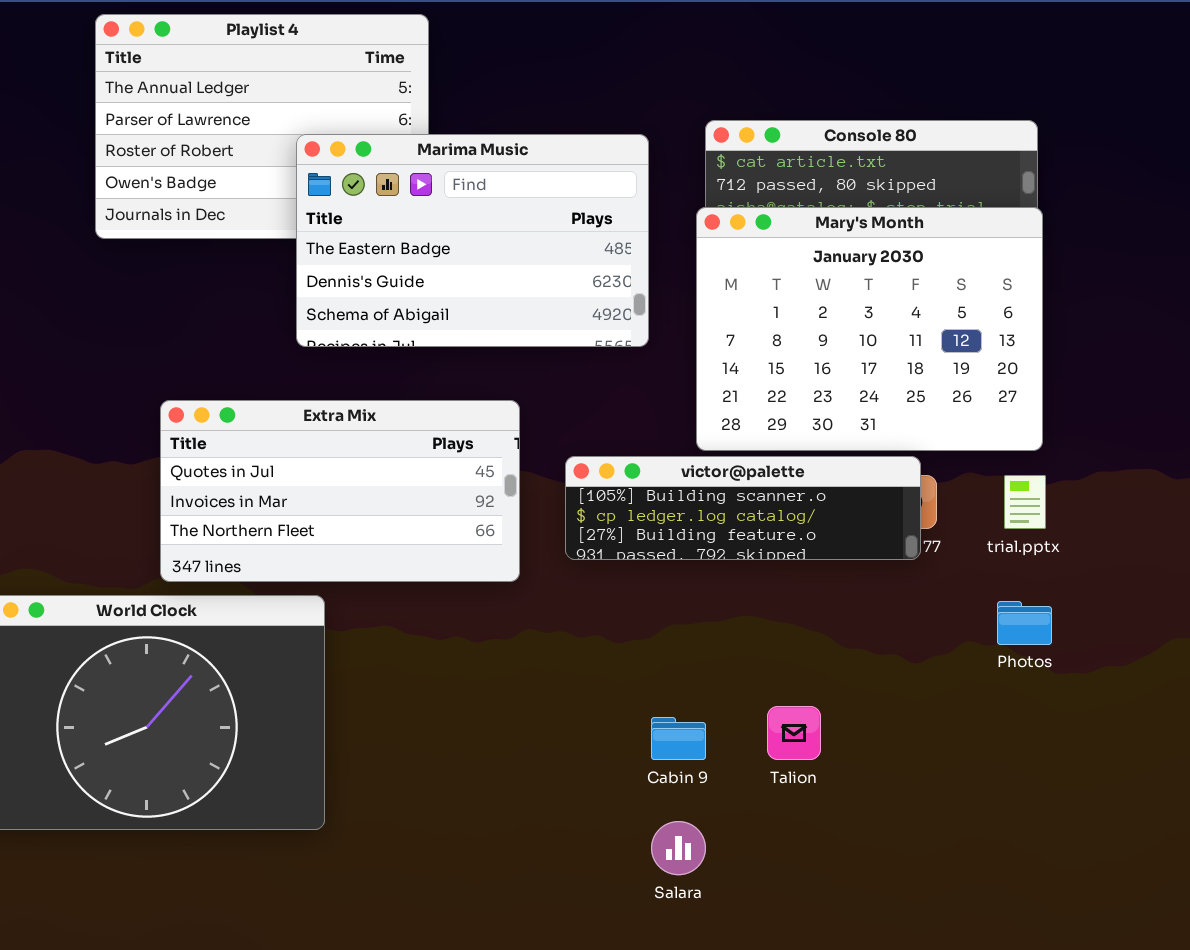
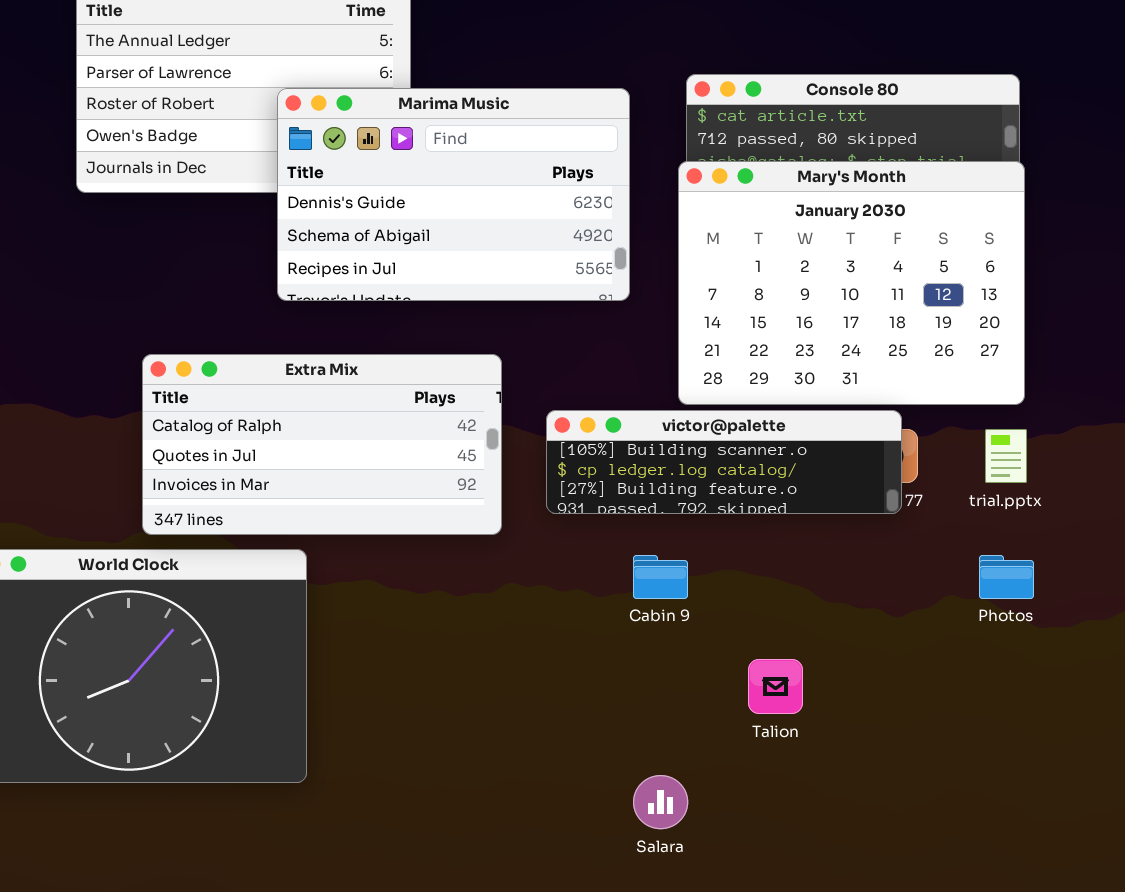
Marima Music: [296,134,649,347] -> [277,88,630,301], scrolled down 1 row
Extra Mix: [160,400,520,582] -> [142,354,502,535], scrolled up 1 row
Cabin 9: [651,717,706,760] -> [633,555,688,599], moved

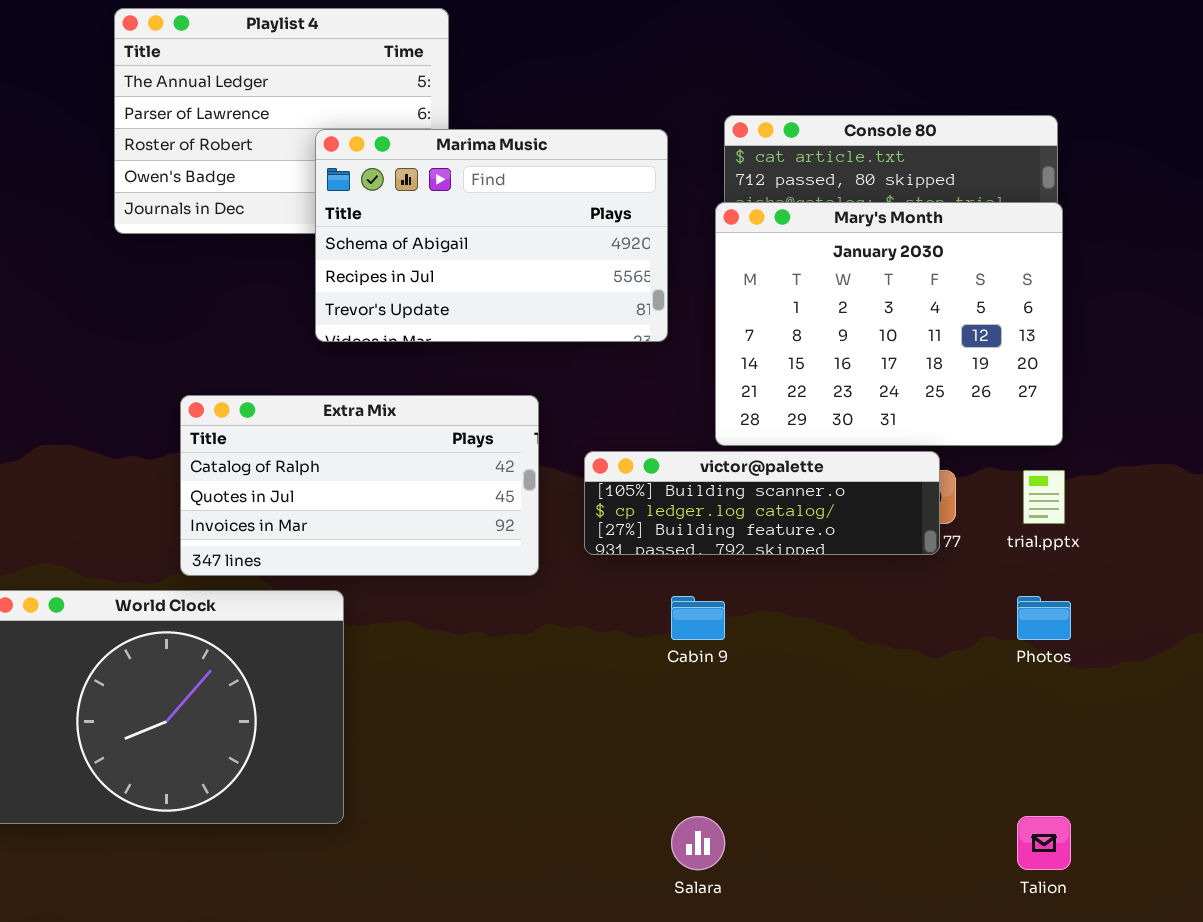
Marima Music: [277,88,630,301] -> [315,129,668,342], scrolled down 1 row
Talion: [748,659,803,714] -> [1017,816,1071,870], moved

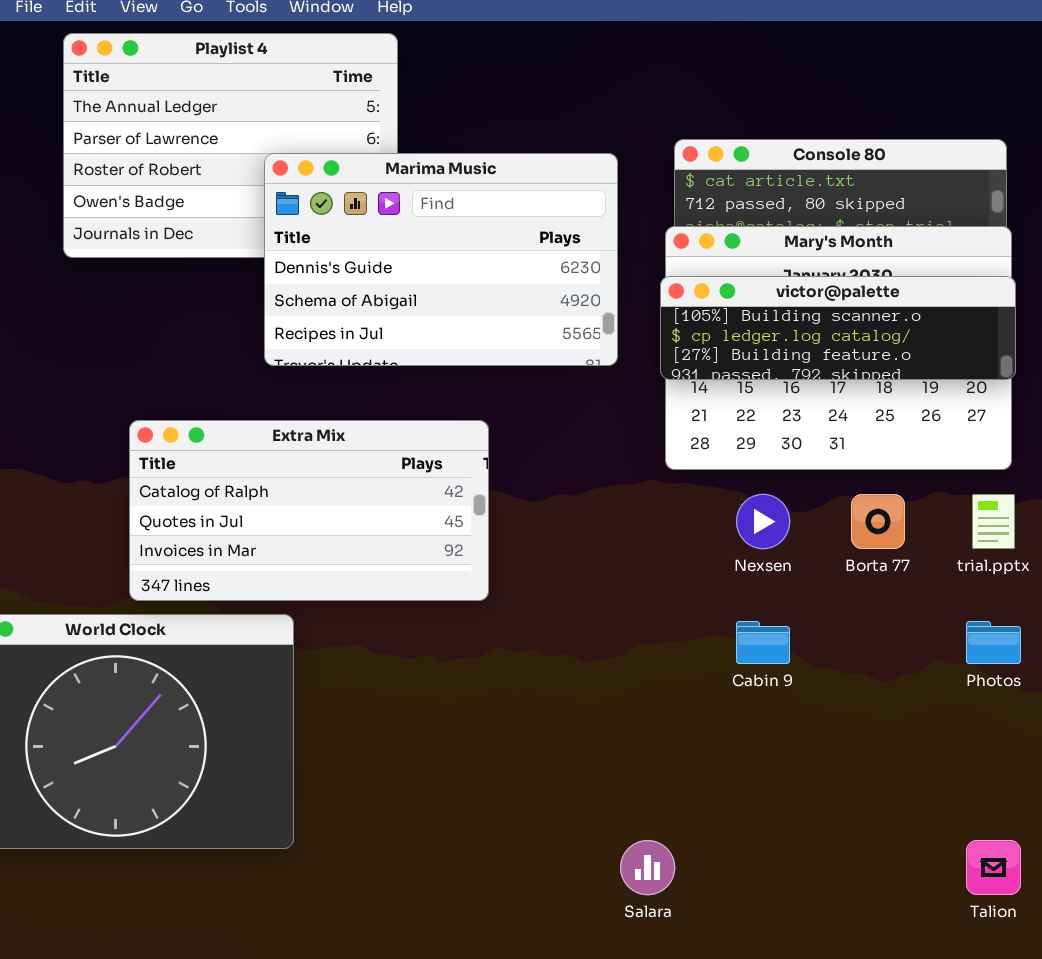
Marima Music: [315,129,668,342] -> [264,153,618,366], scrolled up 1 row
victor@palette: [584,451,940,555] -> [660,276,1016,380], moved
Cabin 9: [671,596,725,640] -> [736,621,790,664], moved

